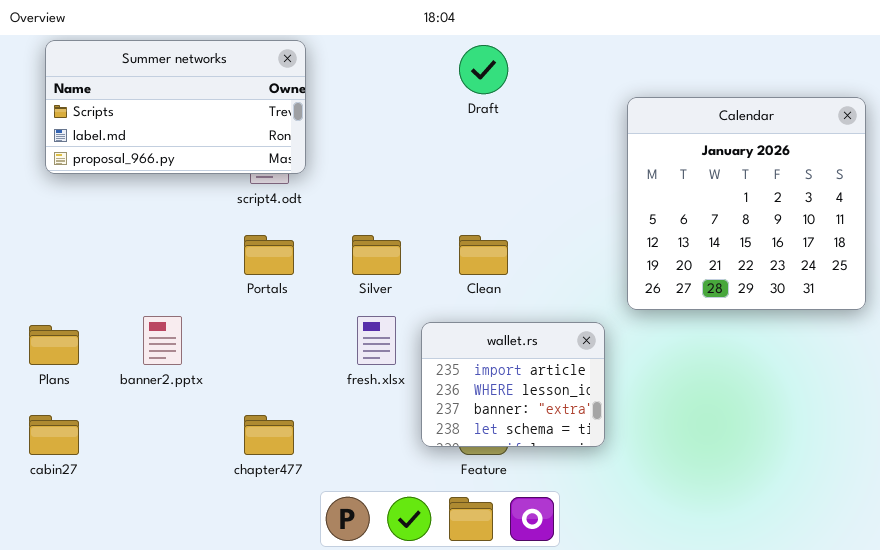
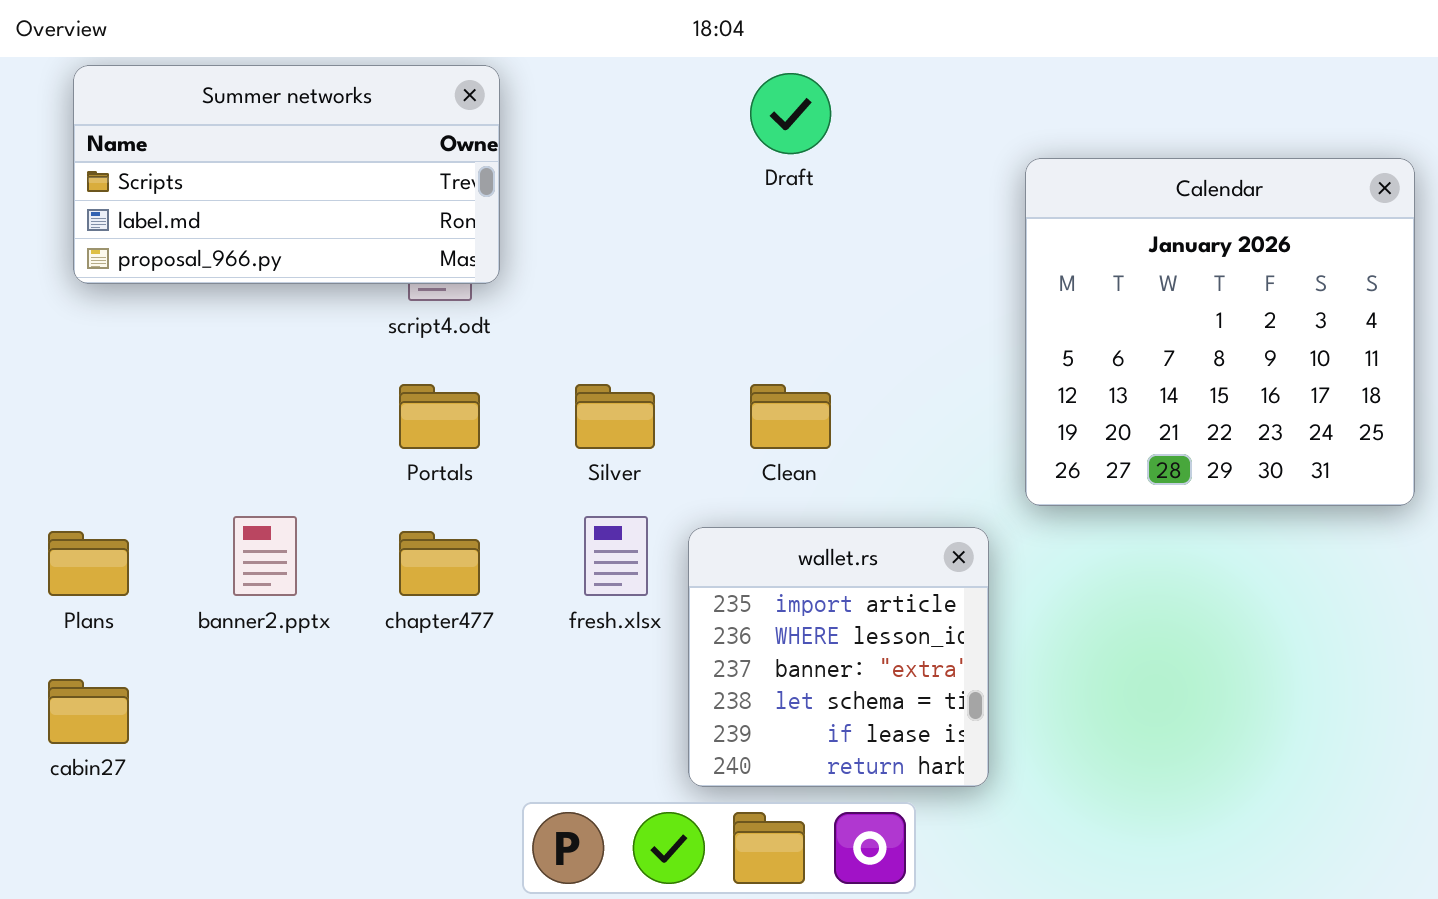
wallet.rs: [421,322,605,447] -> [688,527,989,787], resized
chapter477: [244,415,294,455] -> [399,531,480,596], moved

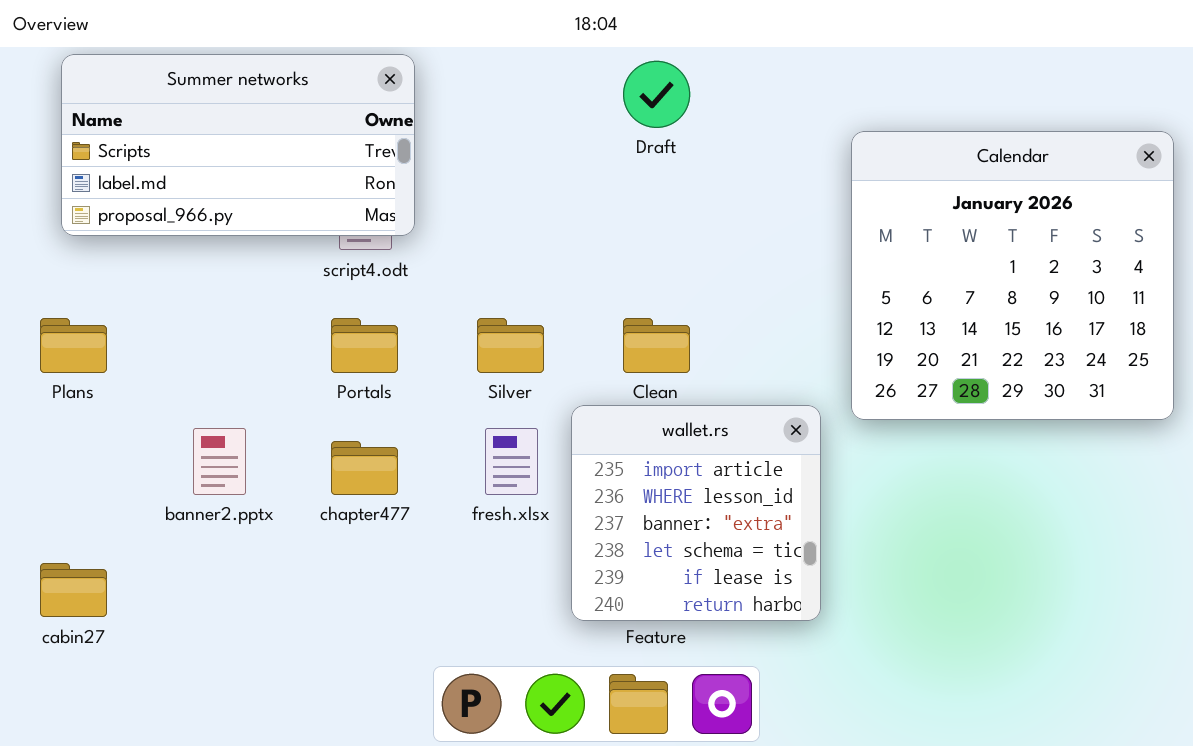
wallet.rs: [688,527,989,787] -> [571,405,821,621], moved
Plans: [48,531,129,596] -> [40,318,107,373], moved

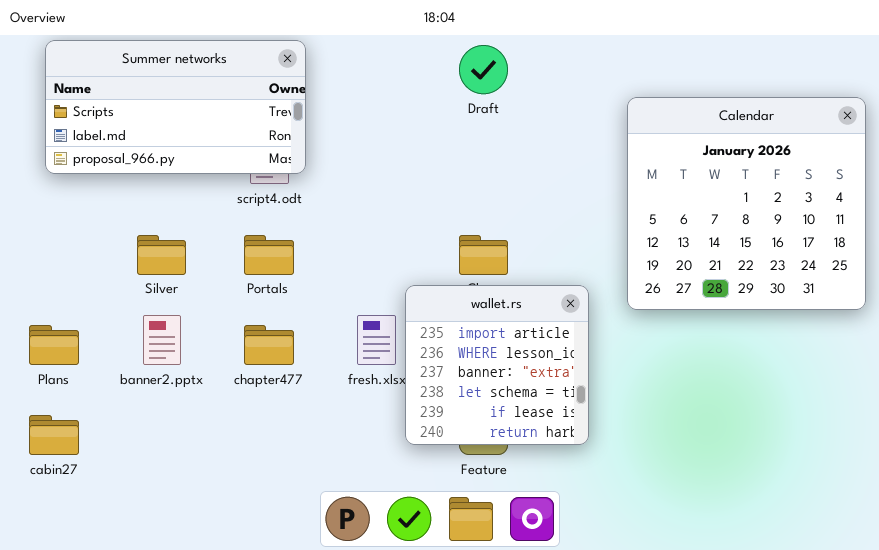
Plans: [40,318,107,373] -> [29,325,79,365], moved
Silver: [477,318,544,373] -> [137,235,186,275], moved
wallet.rs: [571,405,821,621] -> [405,285,589,445], moved

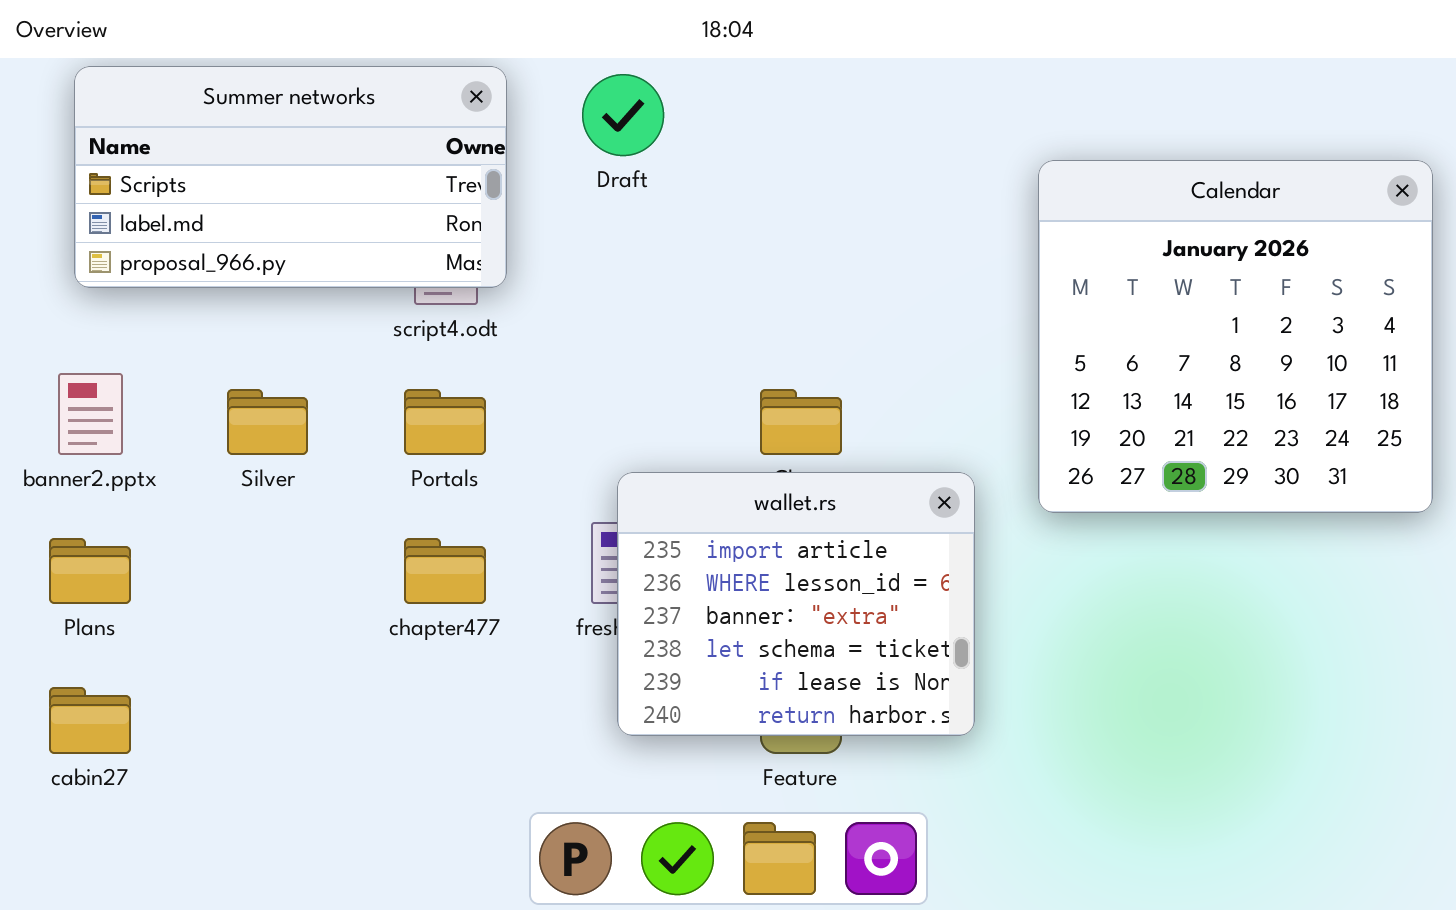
Draft: [459,45,508,94] -> [582,74,664,156], moved
wallet.rs: [405,285,589,445] -> [617,472,975,736], resized
banner2.pptx: [143,315,181,365] -> [58,373,123,455], moved

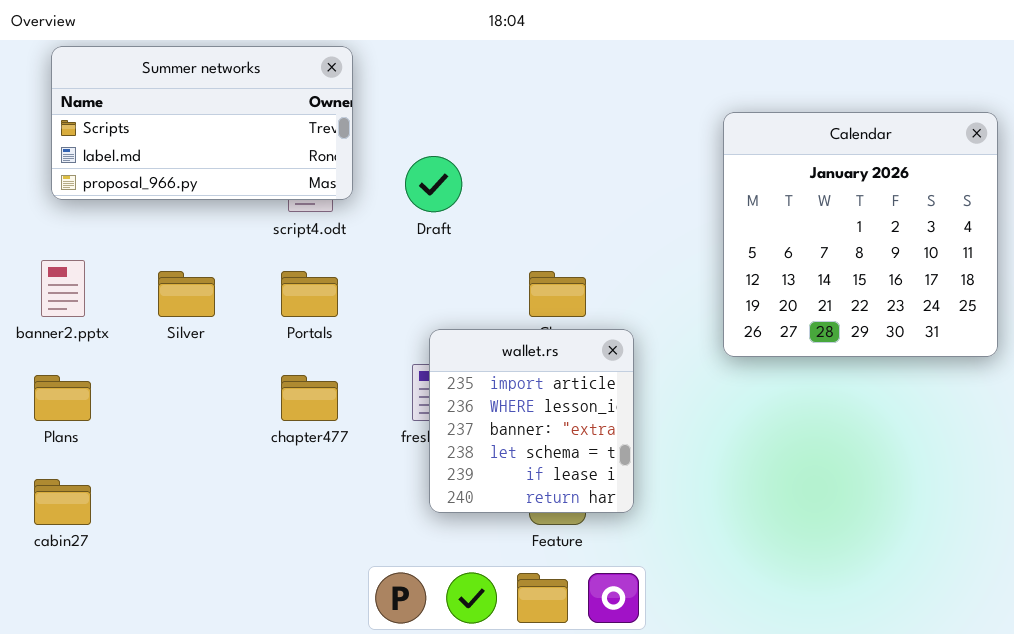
Draft: [582,74,664,156] -> [405,156,462,212], moved
wallet.rs: [617,472,975,736] -> [429,329,634,513], resized

